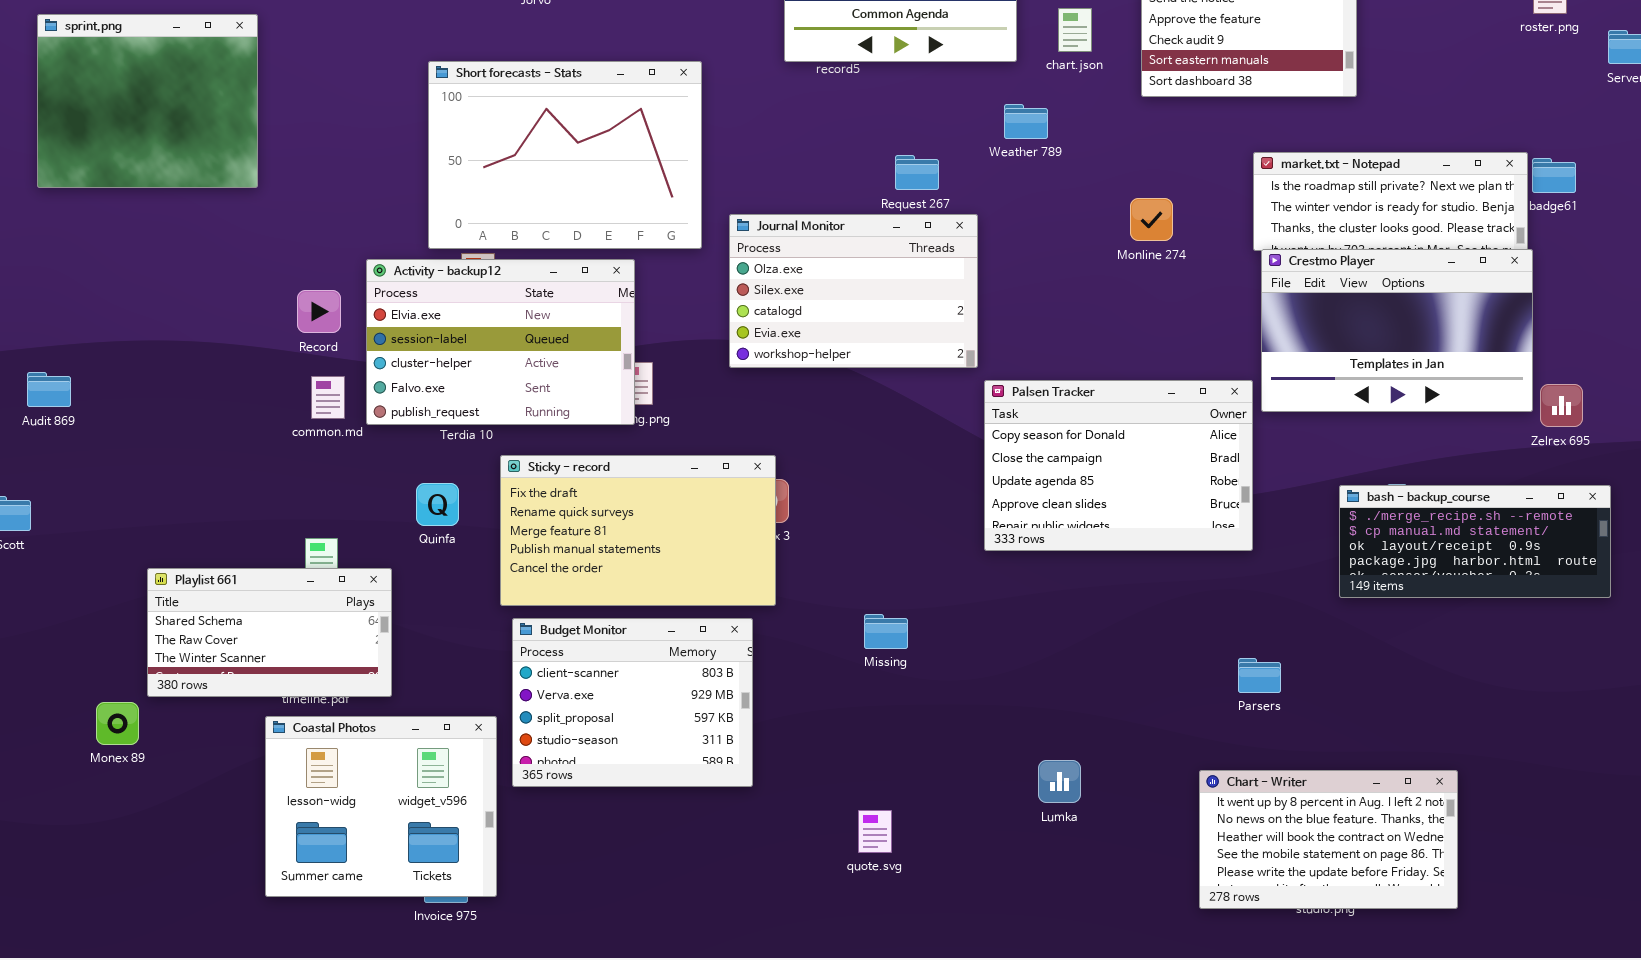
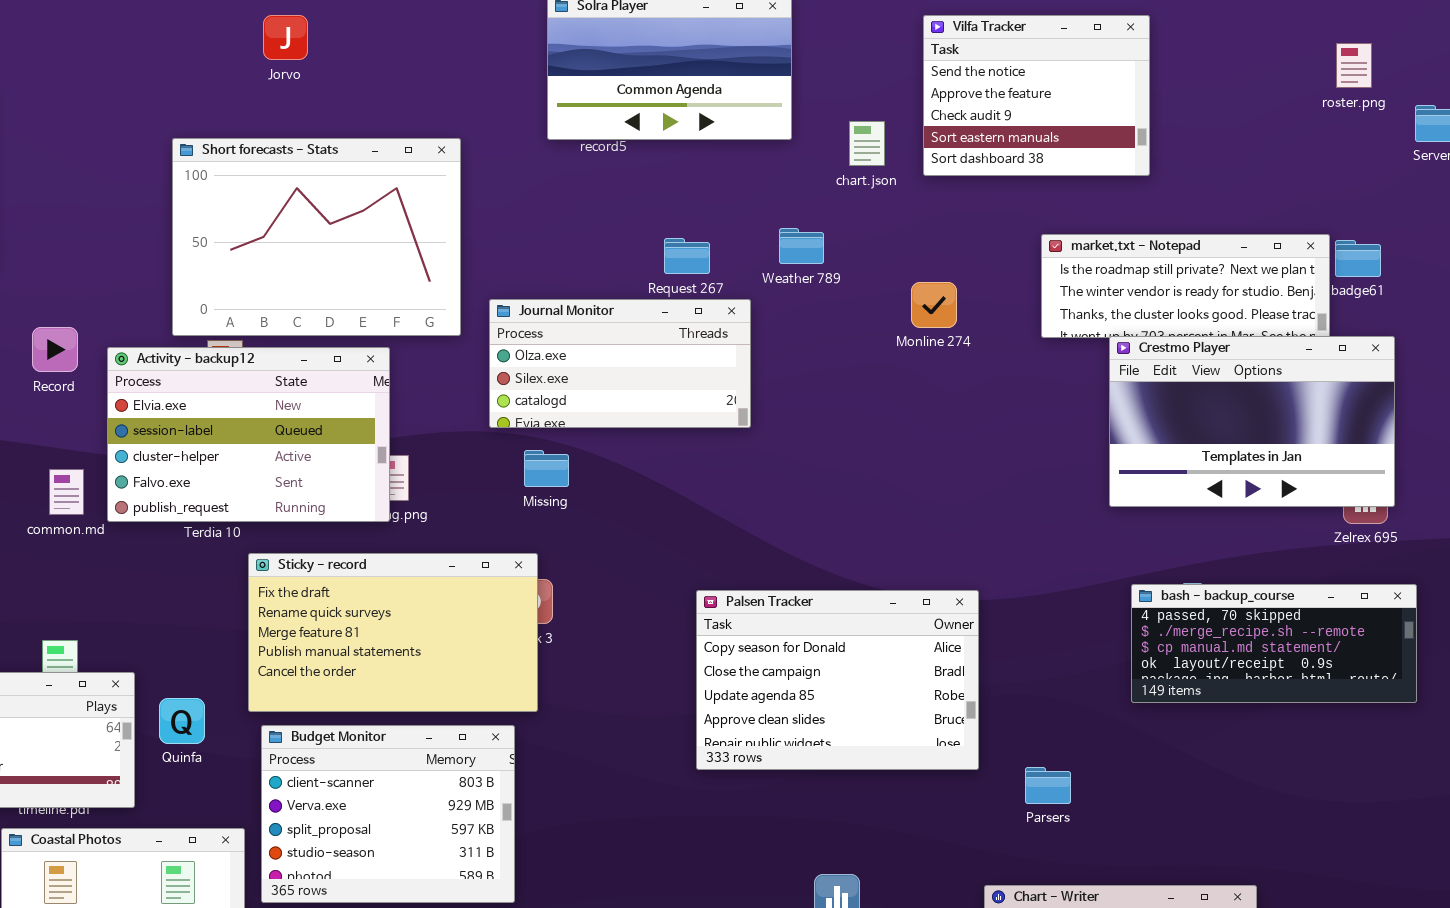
chart.json: [1058,8,1092,52] -> [849,121,885,166], moved
Weather 789: [1004,104,1048,139] -> [779,228,824,264], moved
Journal Monitor: [729,214,978,368] -> [489,299,751,428], resized
Crestmo Player: [1261,249,1533,412] -> [1109,336,1395,507], moved
Record: [297,290,341,333] -> [32,327,78,372], moved
Palsen Tracker: [984,380,1253,551] -> [696,590,979,770], moved
Quinfa: [416,483,459,526] -> [159,698,205,744], moved
bash - backup_course: [1339,485,1611,598] -> [1131,584,1417,703], scrolled up 1 row
Missing: [864,614,908,649] -> [524,450,569,487], moved

